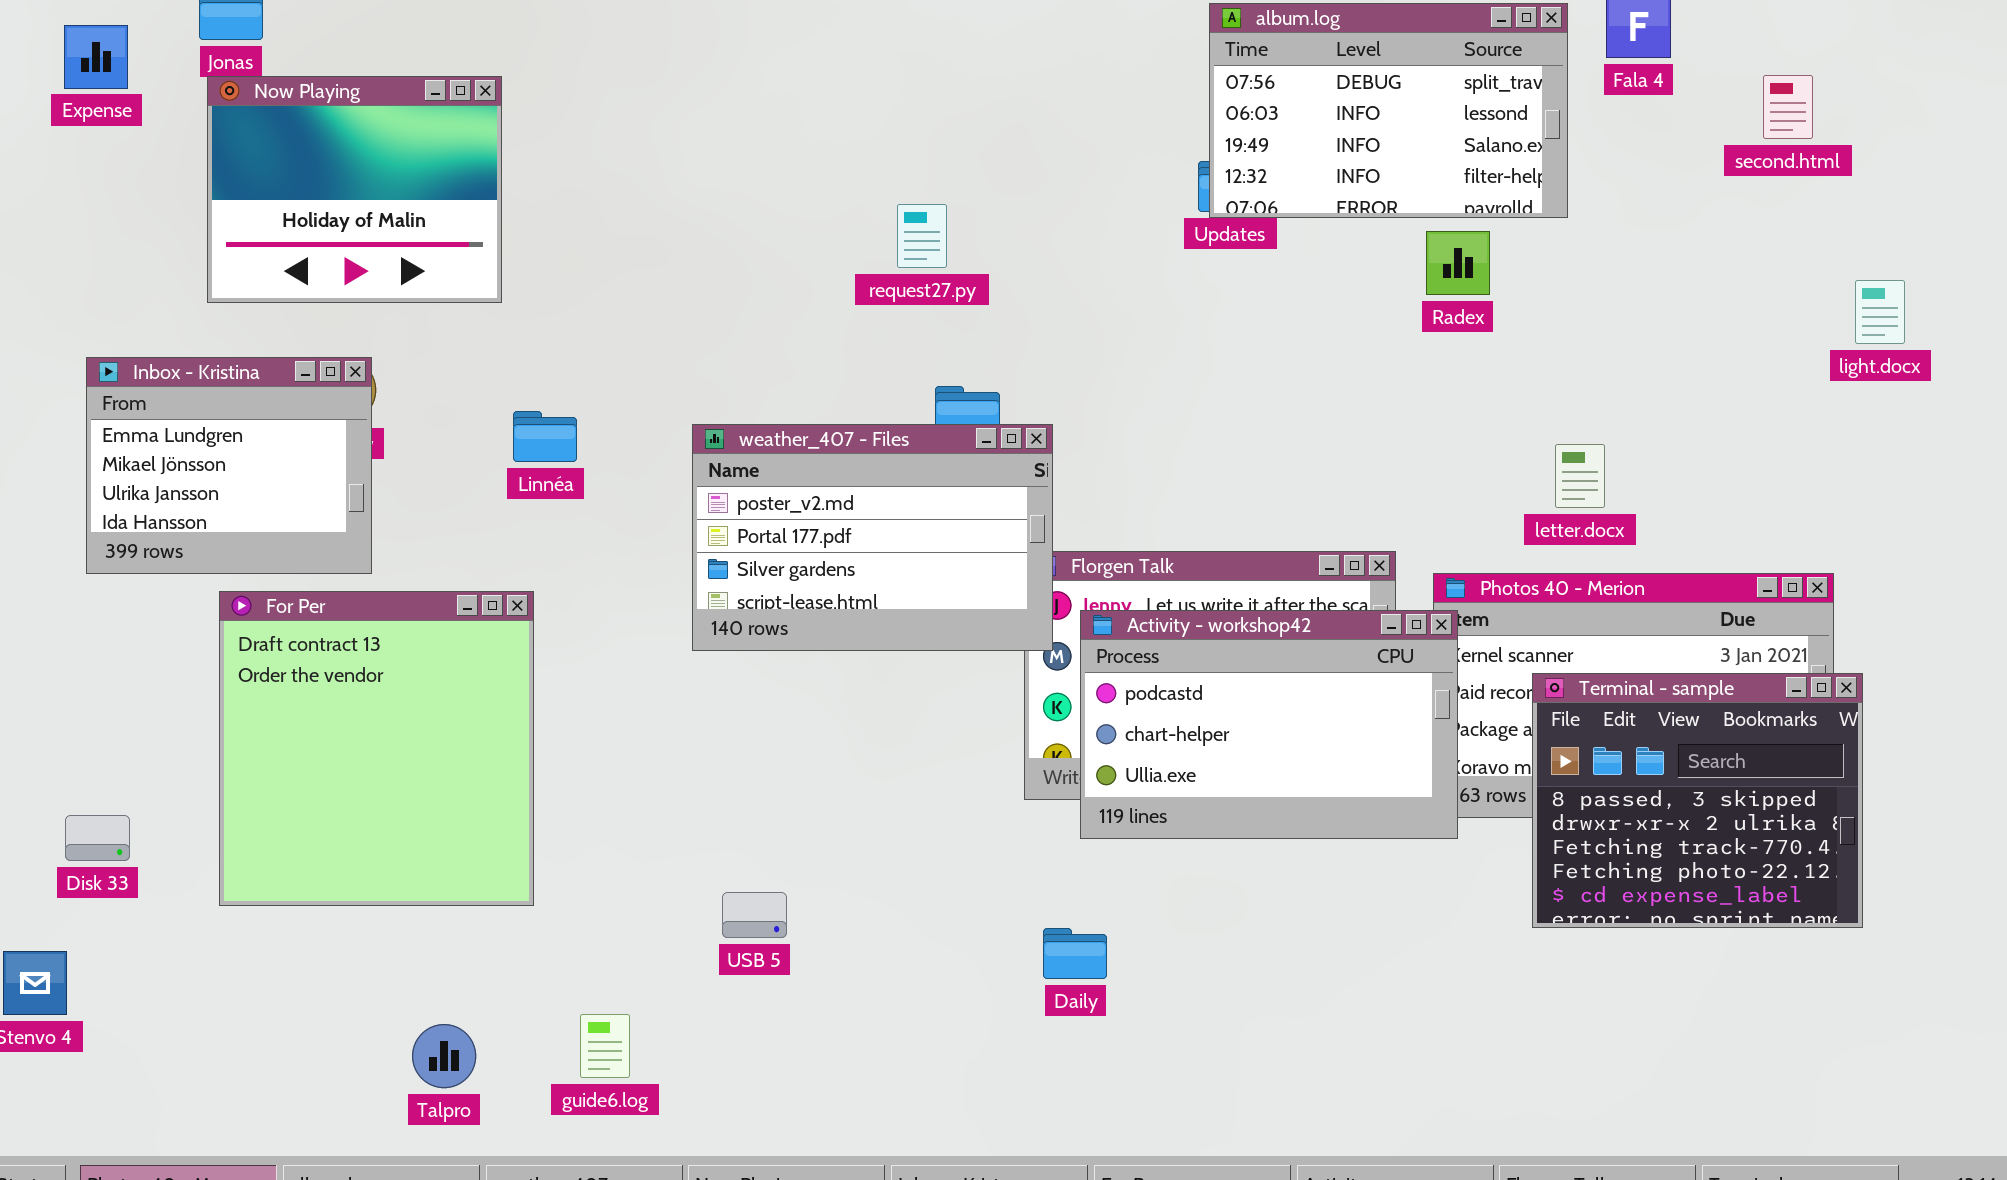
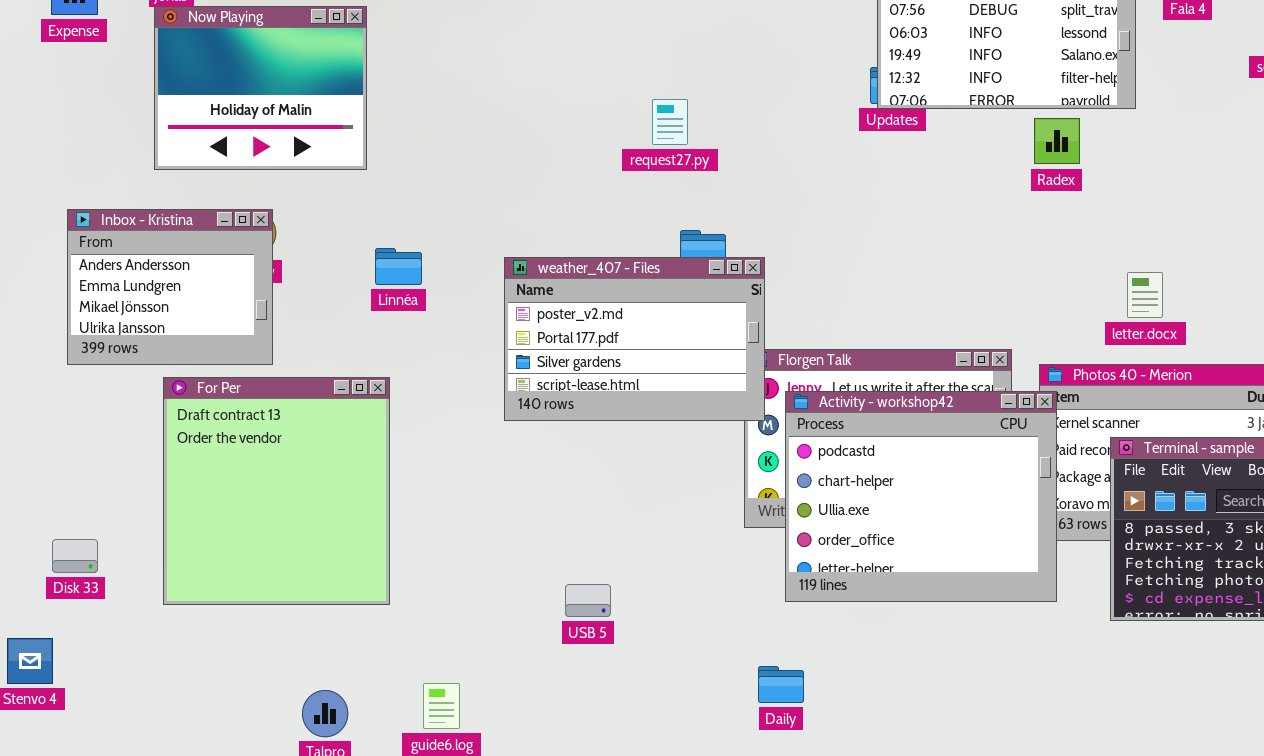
Inbox - Kristina: [86,357,372,574] -> [67,209,273,365], scrolled up 1 row
Activity - workshop42: [1080,610,1458,839] -> [785,391,1057,602], resized
USB 5: [722,892,787,938] -> [565,584,611,617], moved
Daily: [1043,928,1107,979] -> [758,666,804,703], moved

